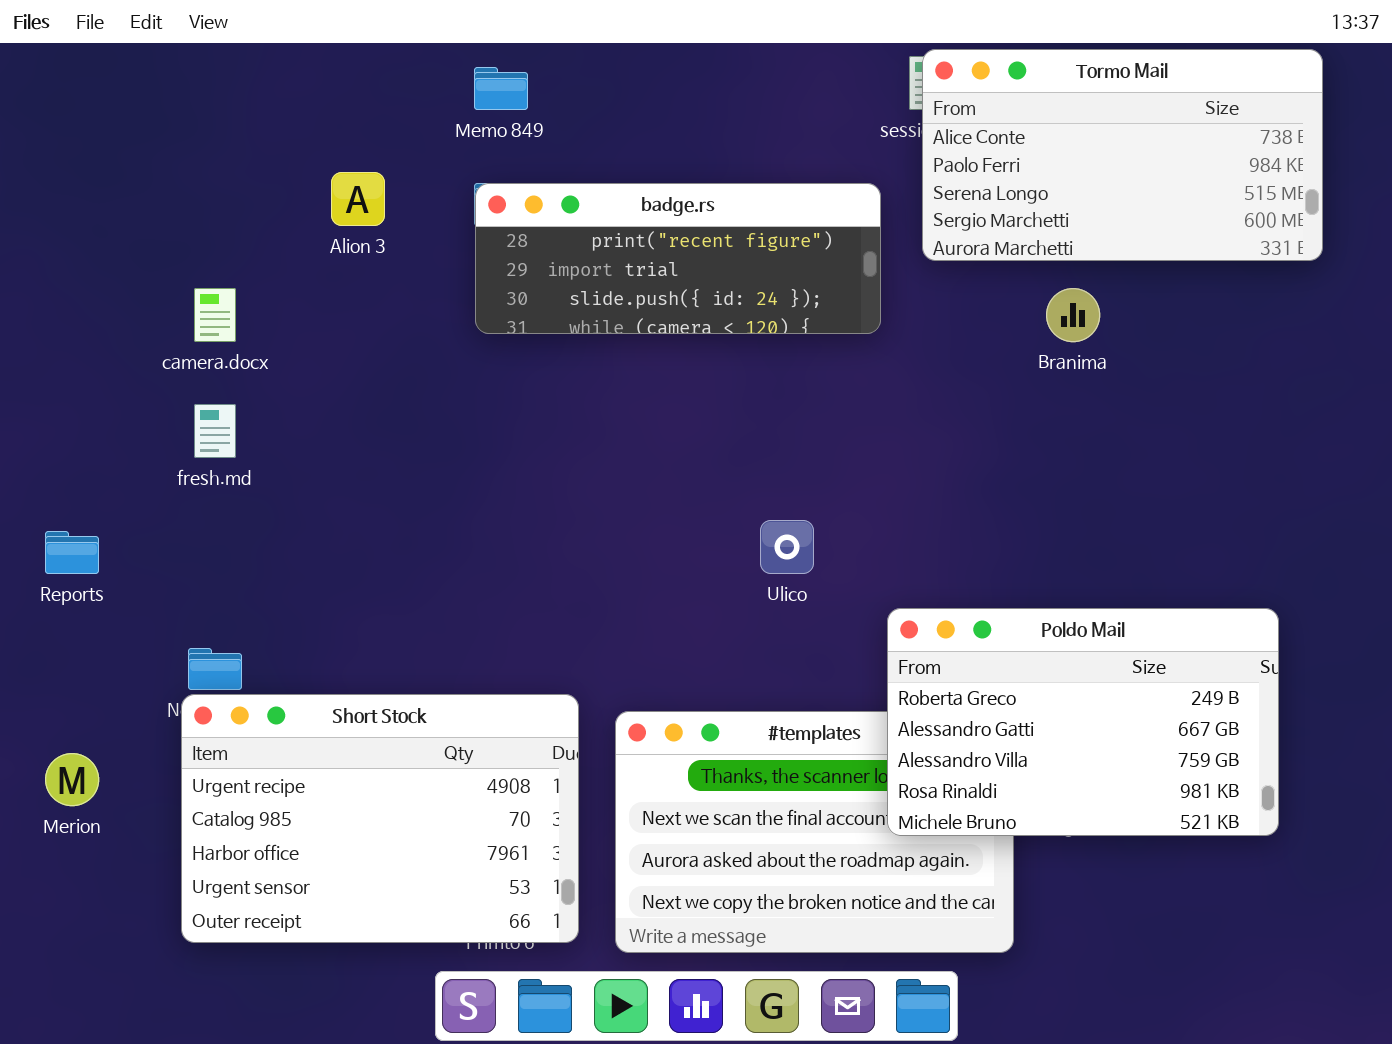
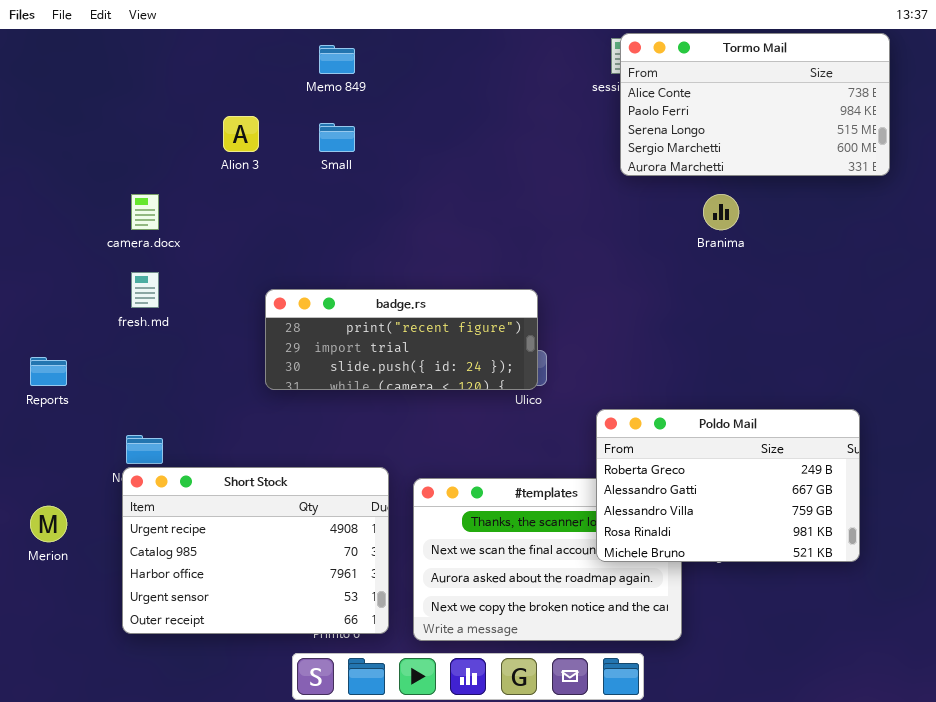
badge.rs: [475,183,881,334] -> [265,289,538,390], moved

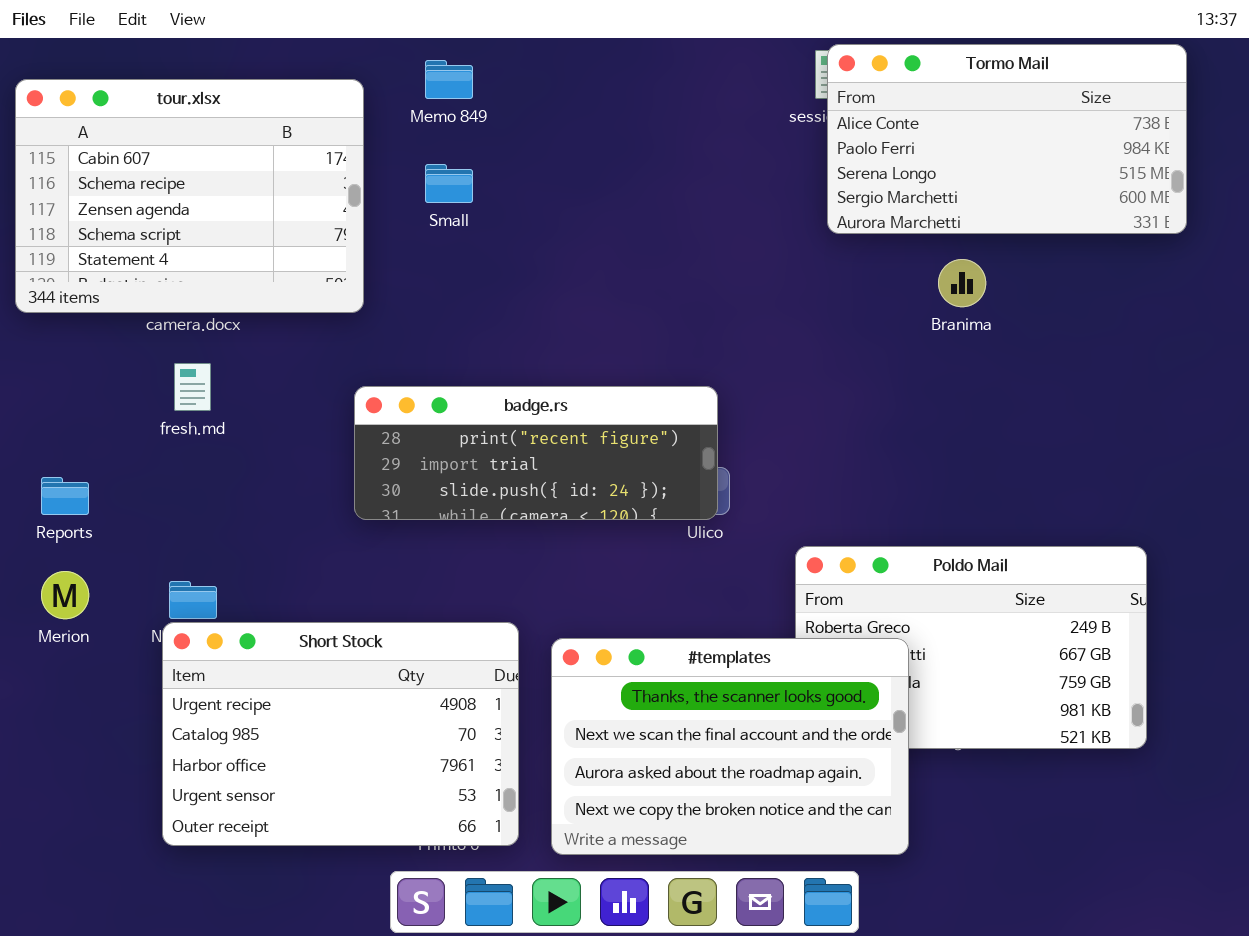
tour.xlsx: none -> [15,79,364,313], opened
#templates: [413,478,682,641] -> [551,638,909,855], raised
Merion: [30,506,67,542] -> [41,571,89,619], moved

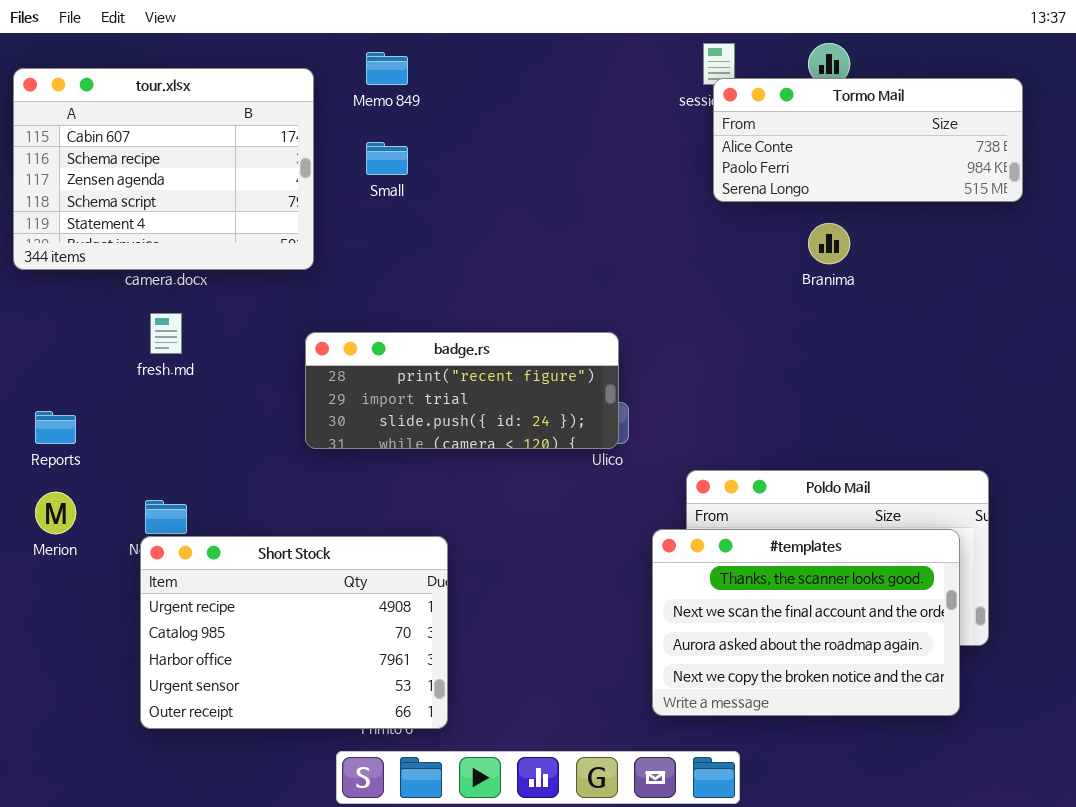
Tormo Mail: [827,44,1187,234] -> [713,78,1023,202], resized
#templates: [551,638,909,855] -> [652,529,960,716], moved

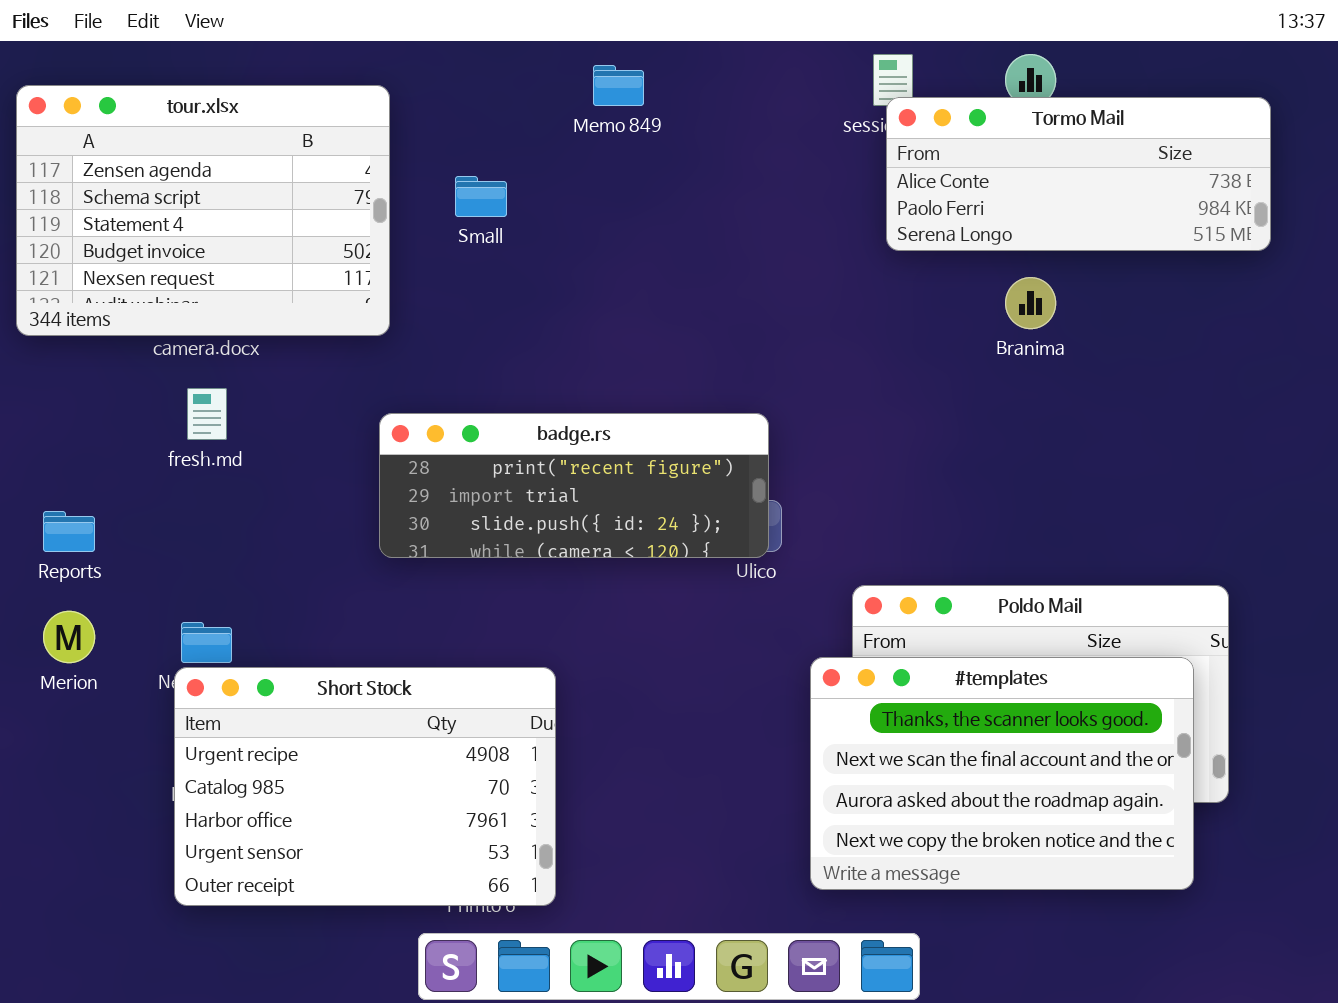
Memo 849: [366,52,408,85] -> [593,65,644,106], moved
tour.xlsx: [13,68,314,270] -> [16,85,390,336], scrolled down 2 rows

